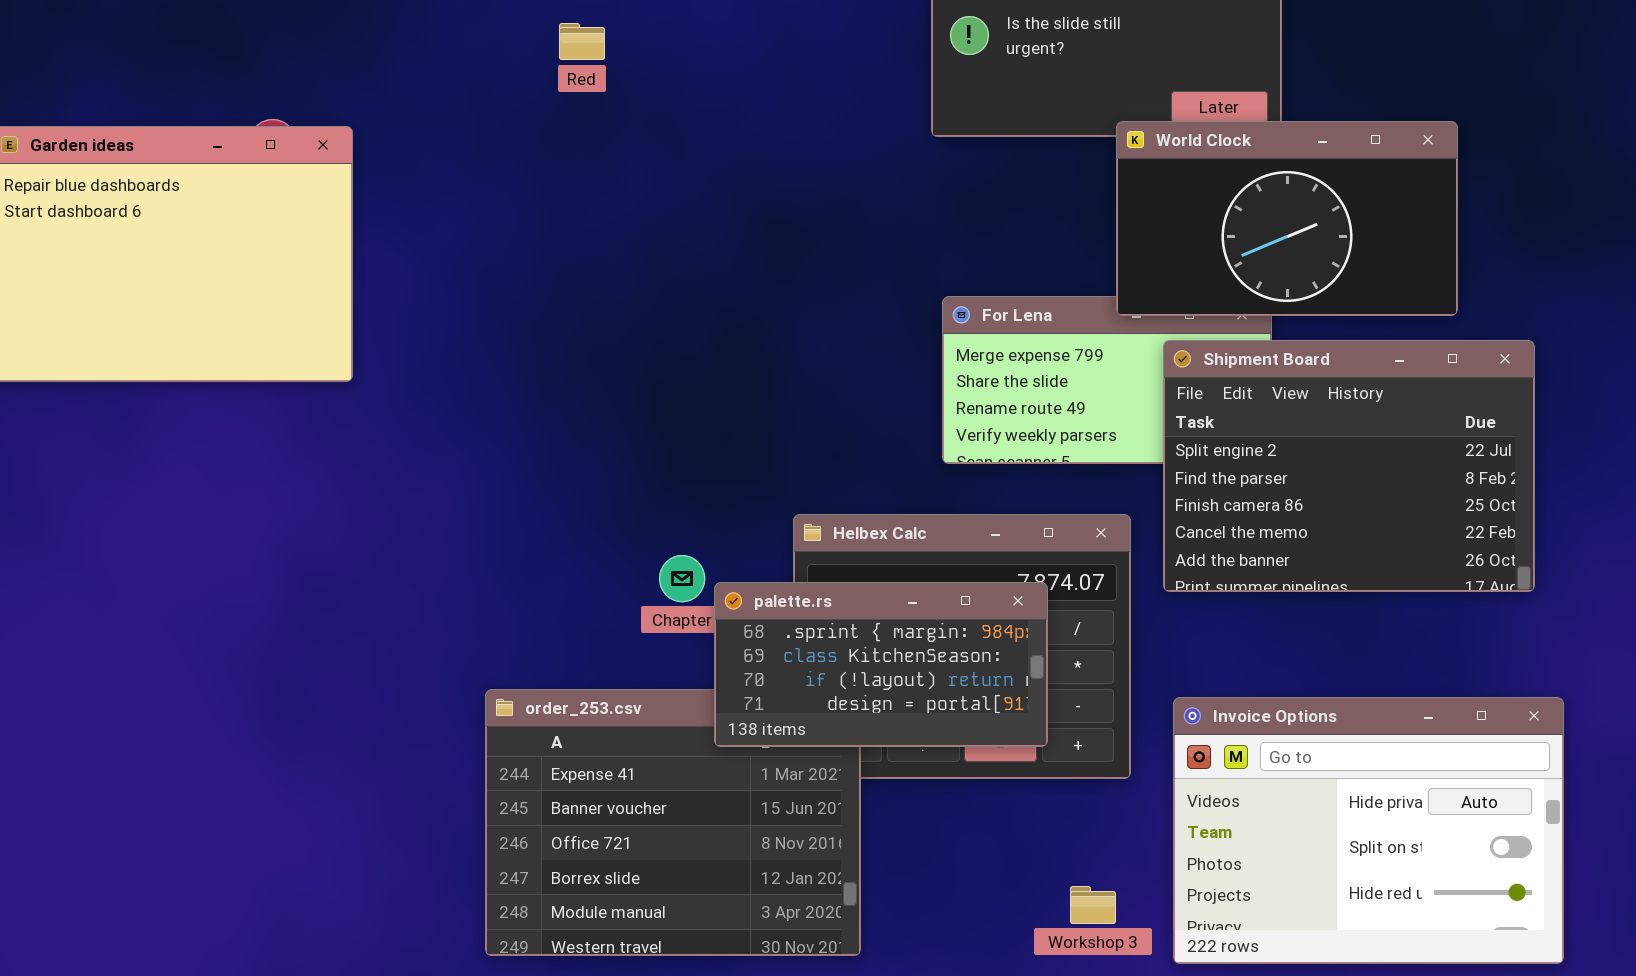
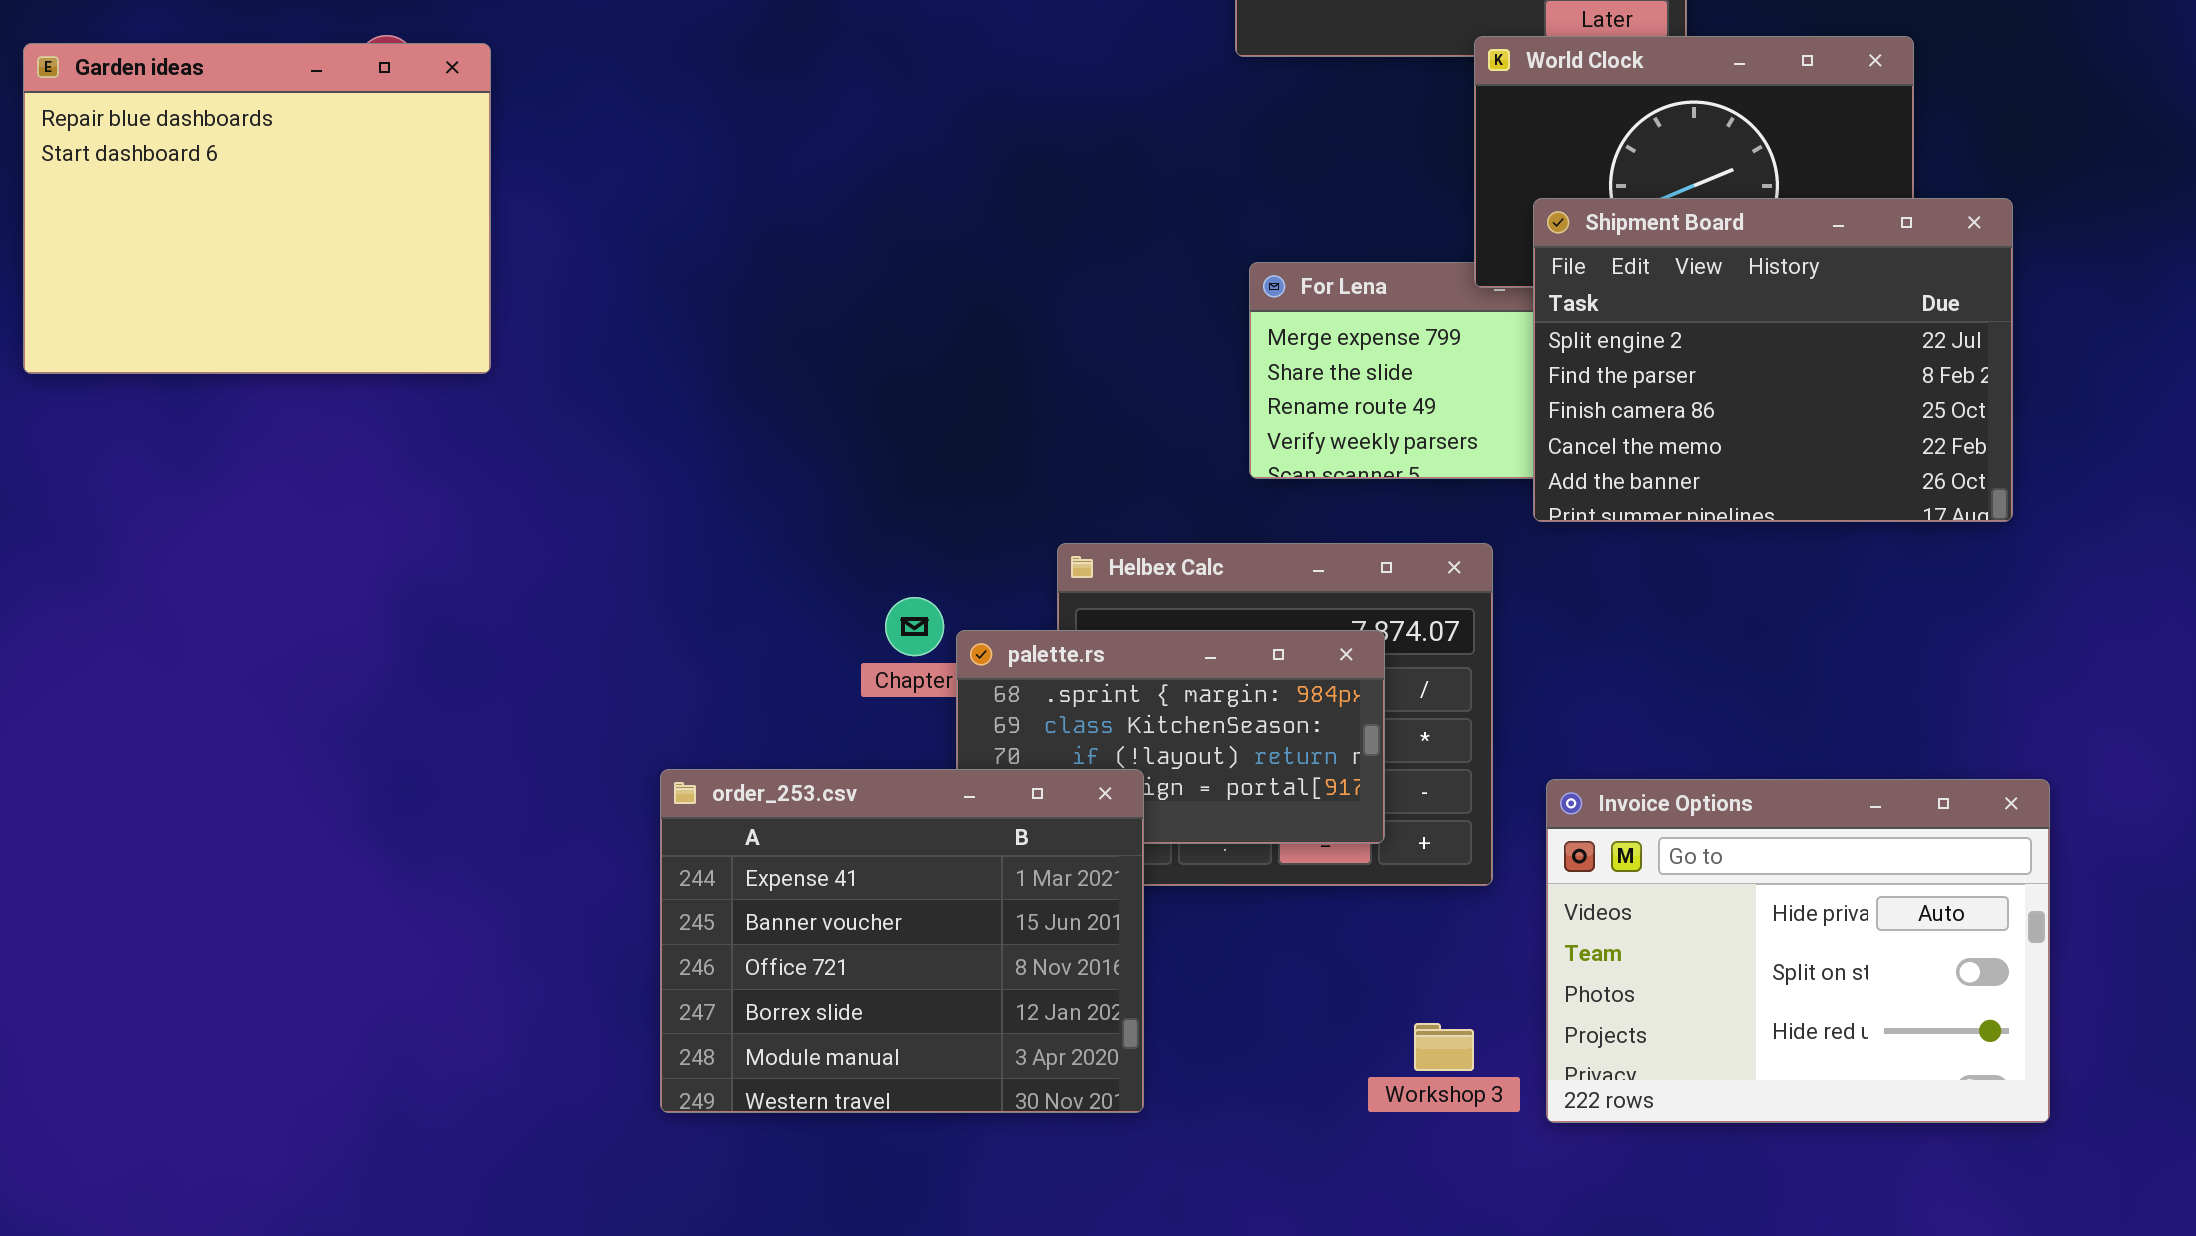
Shipment Board: [1163,340,1535,592] -> [1533,198,2013,522], moved
order_253.csv: [485,689,861,956] -> [660,769,1144,1113], raised

